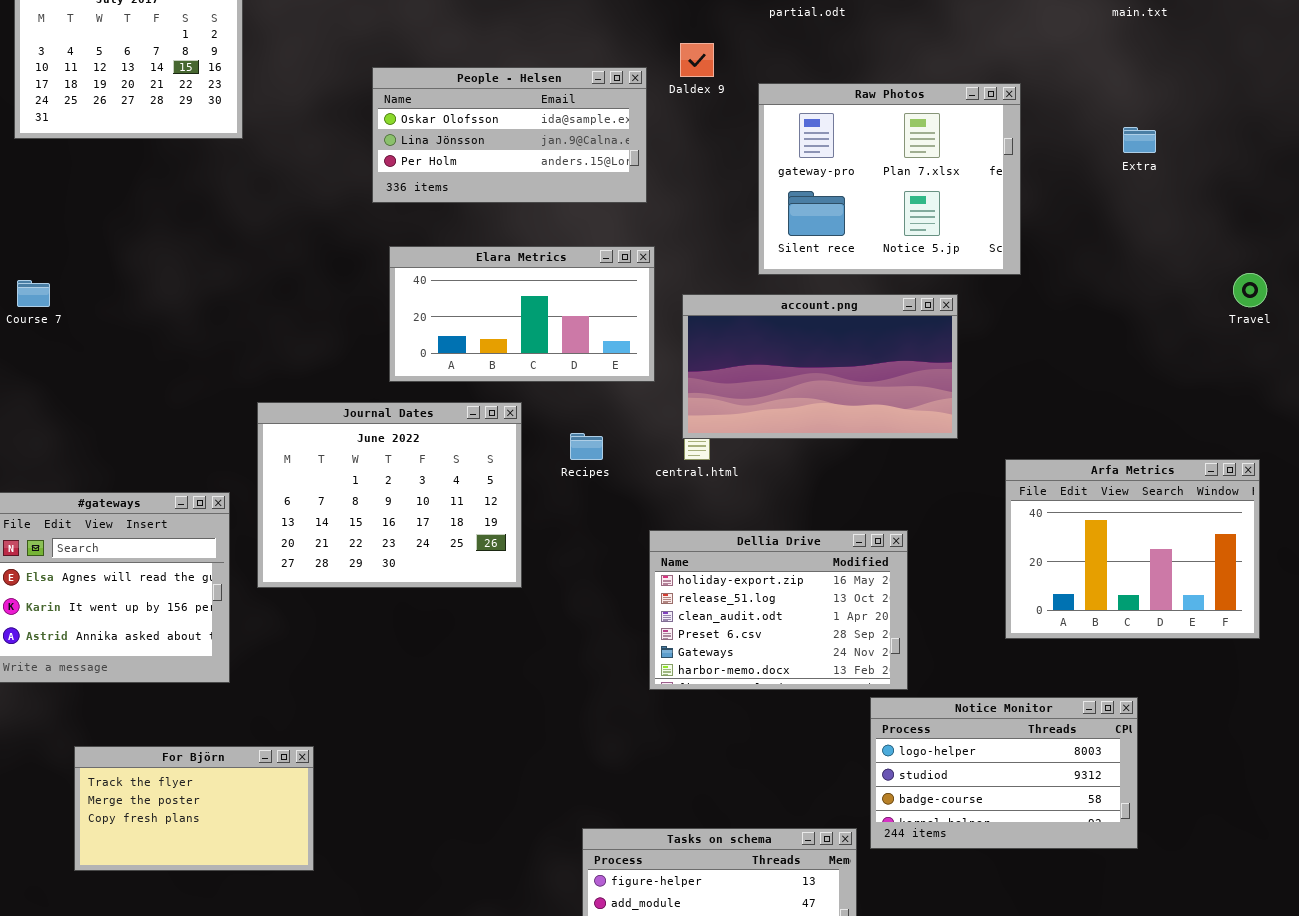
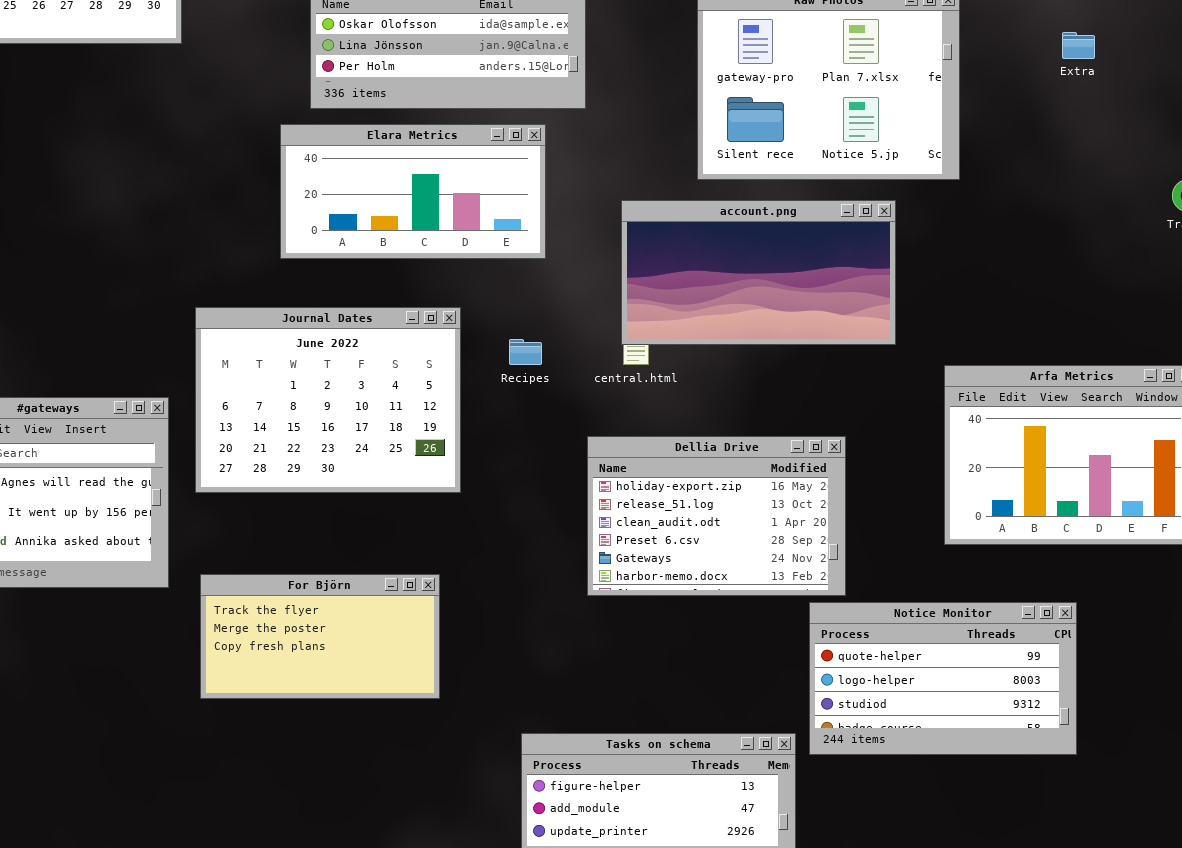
Elara Metrics: [389,246,655,382] -> [280,124,546,259], moved
Notice Monitor: [870,697,1138,849] -> [809,602,1077,755], scrolled up 1 row
For Björn: [74,746,314,871] -> [200,574,440,699], moved

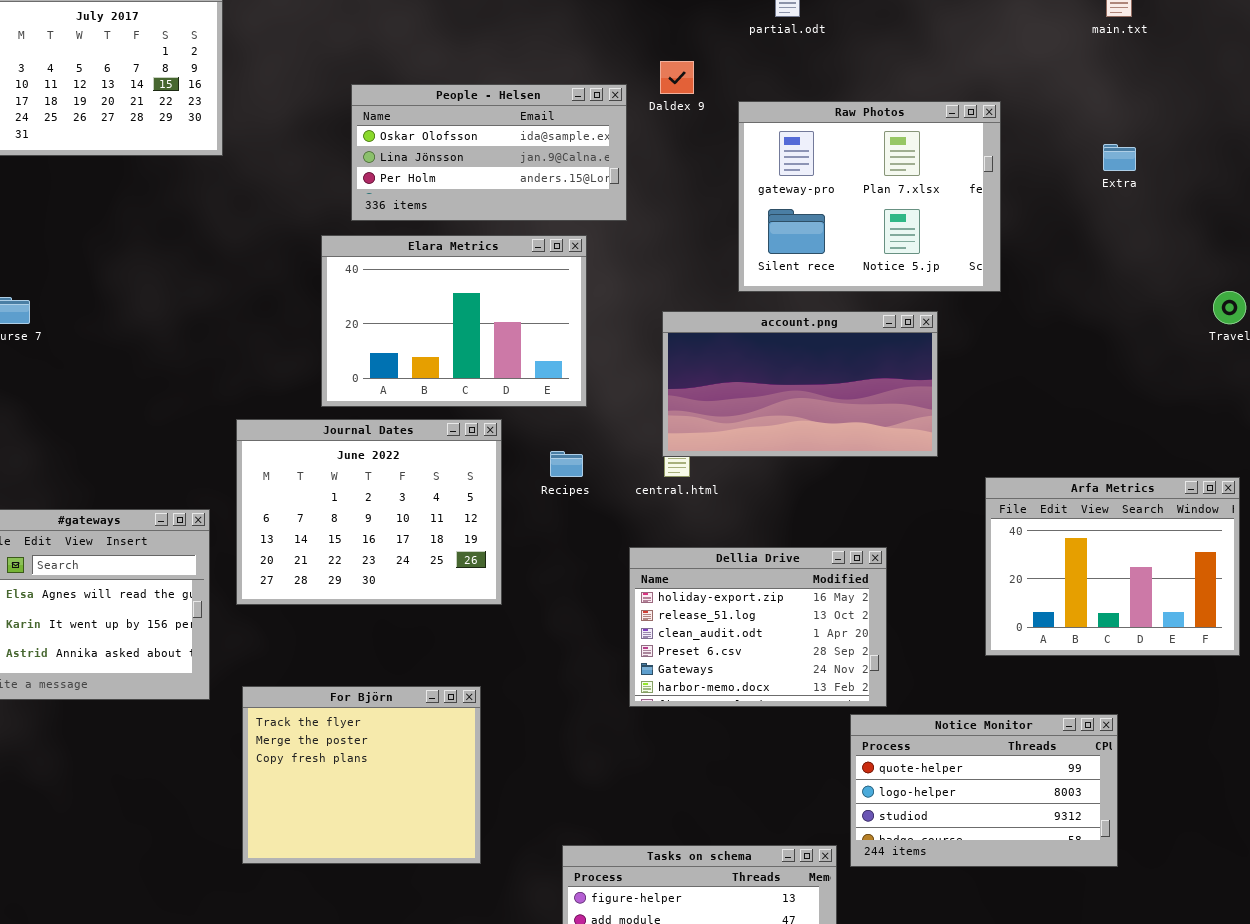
Elara Metrics: [280,124,546,259] -> [321,235,587,407], resized
For Björn: [200,574,440,699] -> [242,686,481,864], resized

